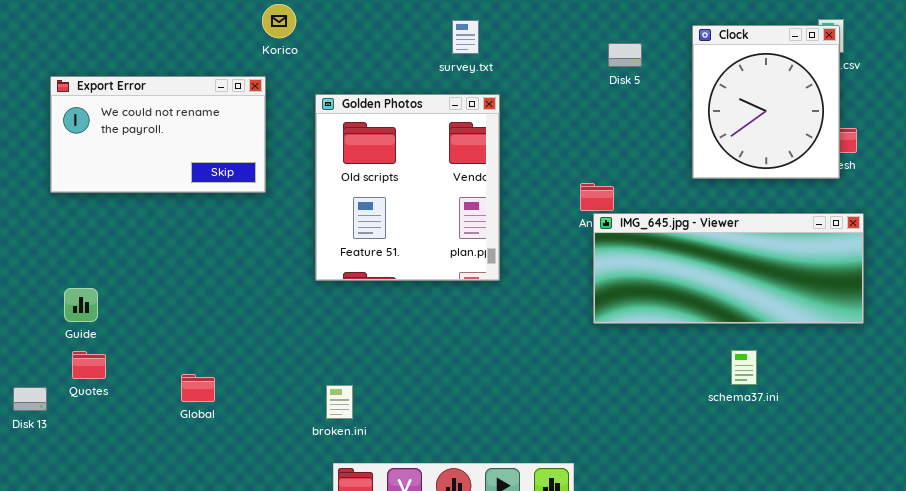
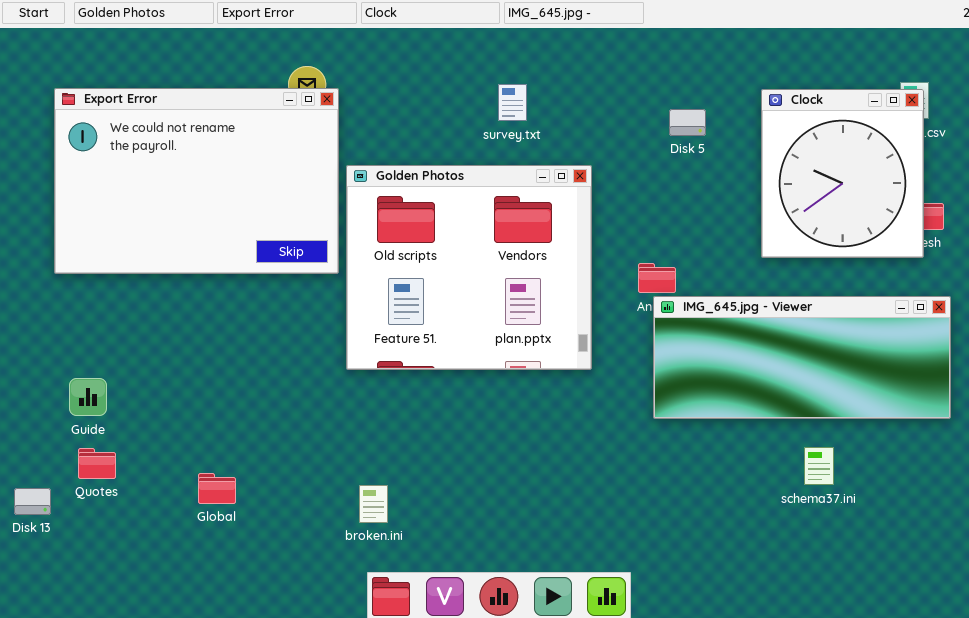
Export Error: [50,76,266,193] -> [54,88,339,274], resized
Golden Photos: [315,94,500,281] -> [346,165,592,370], resized

